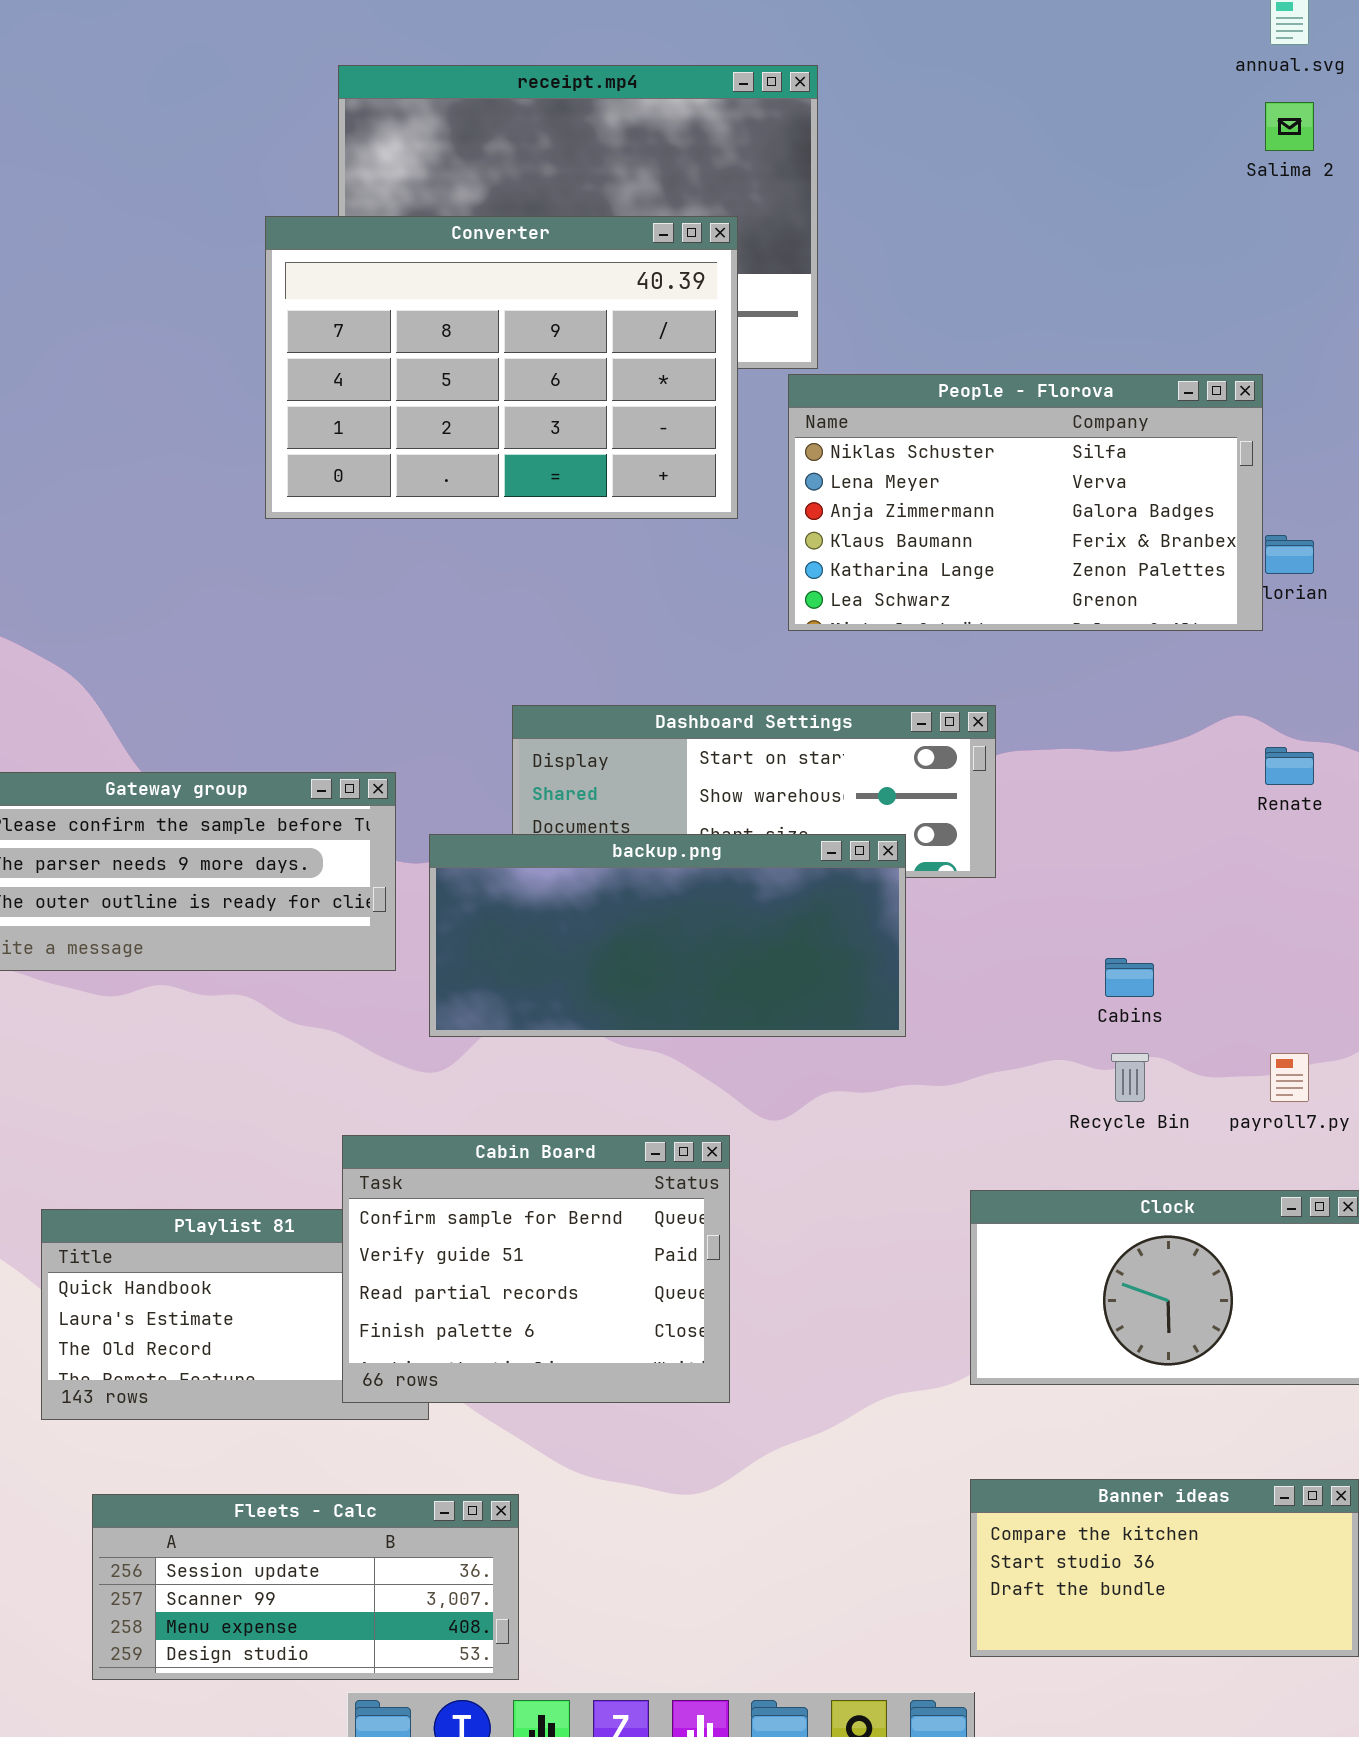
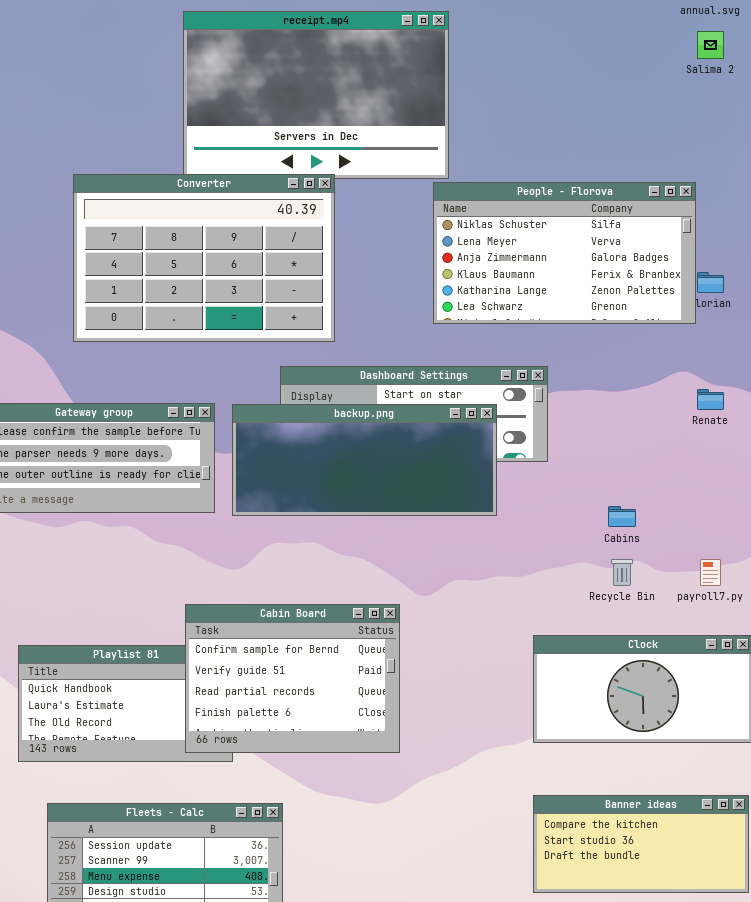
Converter: [265,216,738,519] -> [73,174,335,342], moved
backup.png: [429,834,906,1037] -> [232,404,497,516], moved

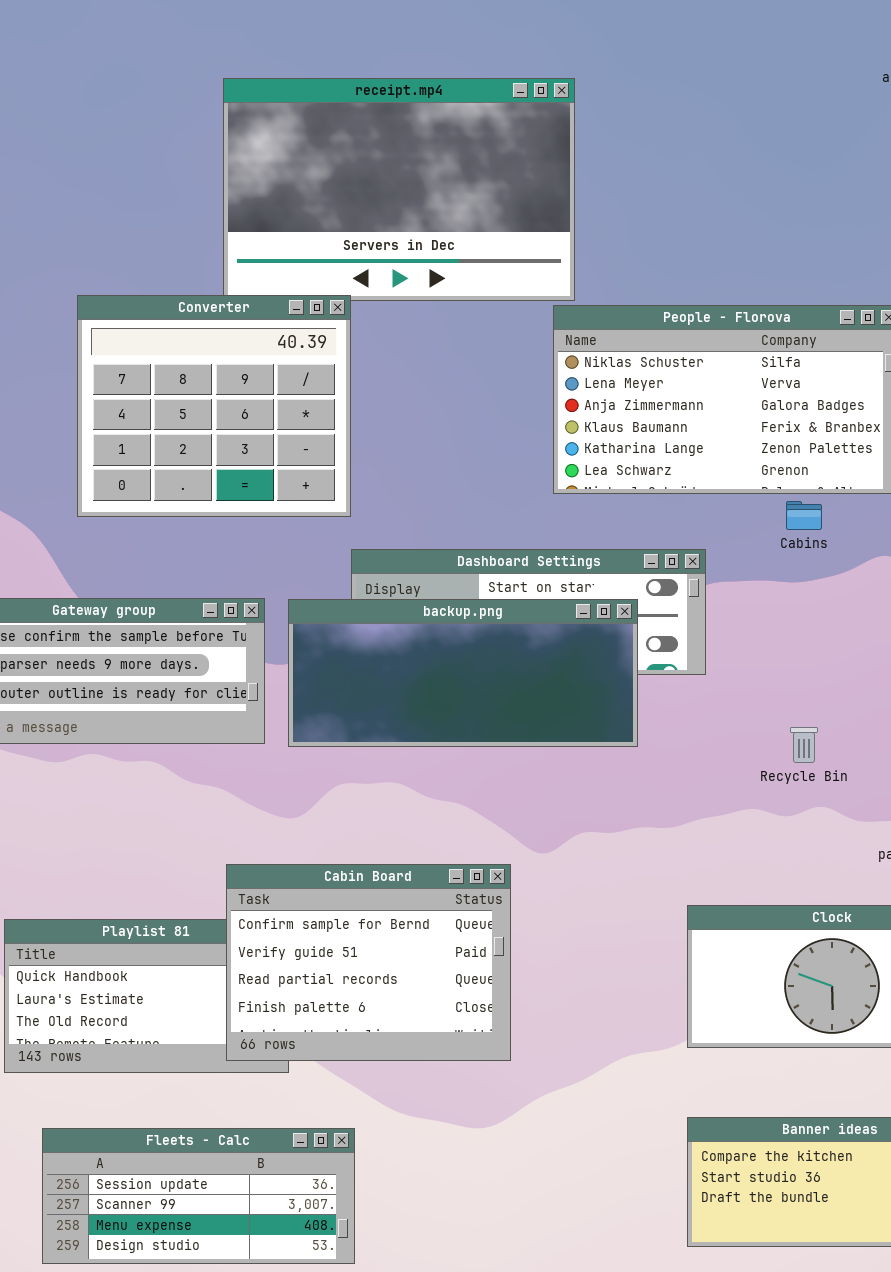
Converter: [73,174,335,342] -> [77,295,351,517], resized
Cabins: [608,506,636,527] -> [786,501,822,530], moved
Recycle Bin: [611,559,633,586] -> [790,727,818,763], moved

